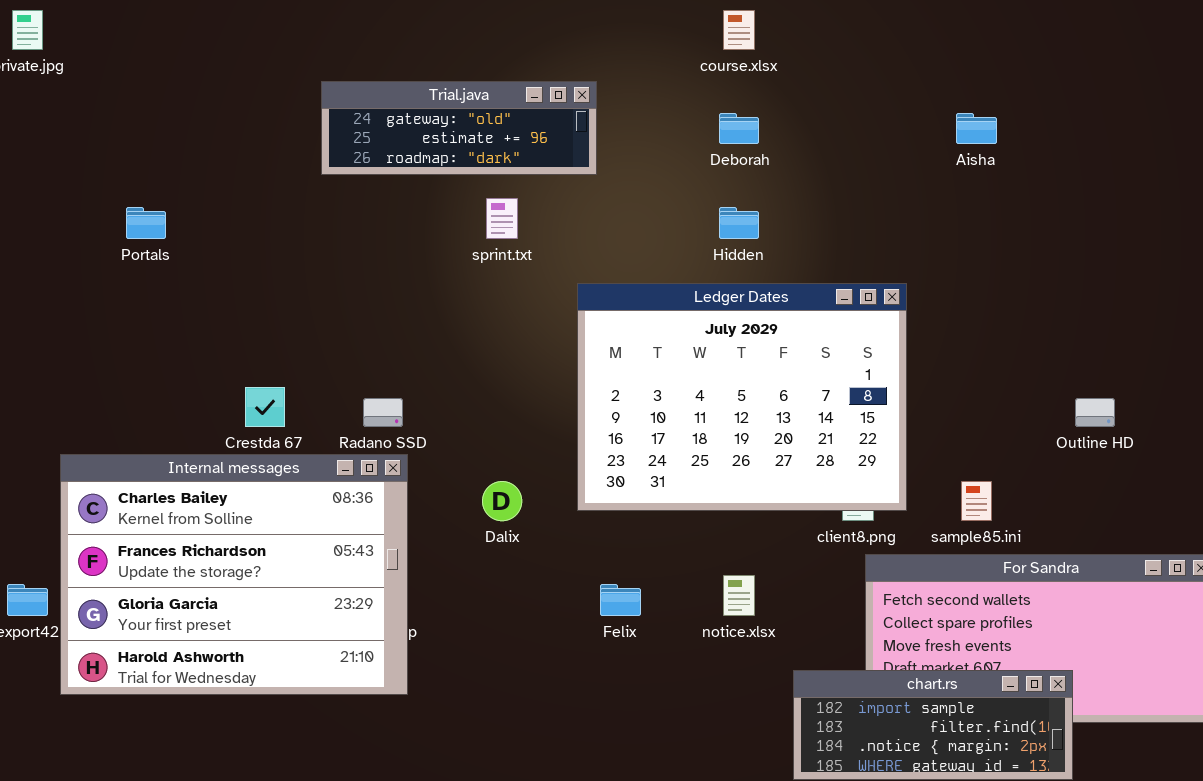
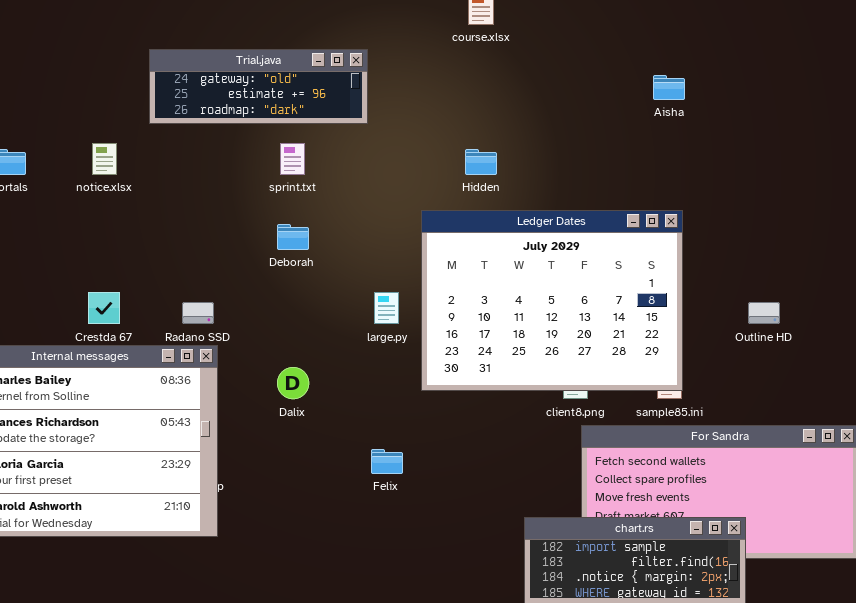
Deborah: [719,113,759,144] -> [277,224,309,250], moved
Ledger Dates: [577,283,907,511] -> [421,210,683,391], moved
notice.xlsx: [723,575,755,616] -> [92,143,117,175], moved

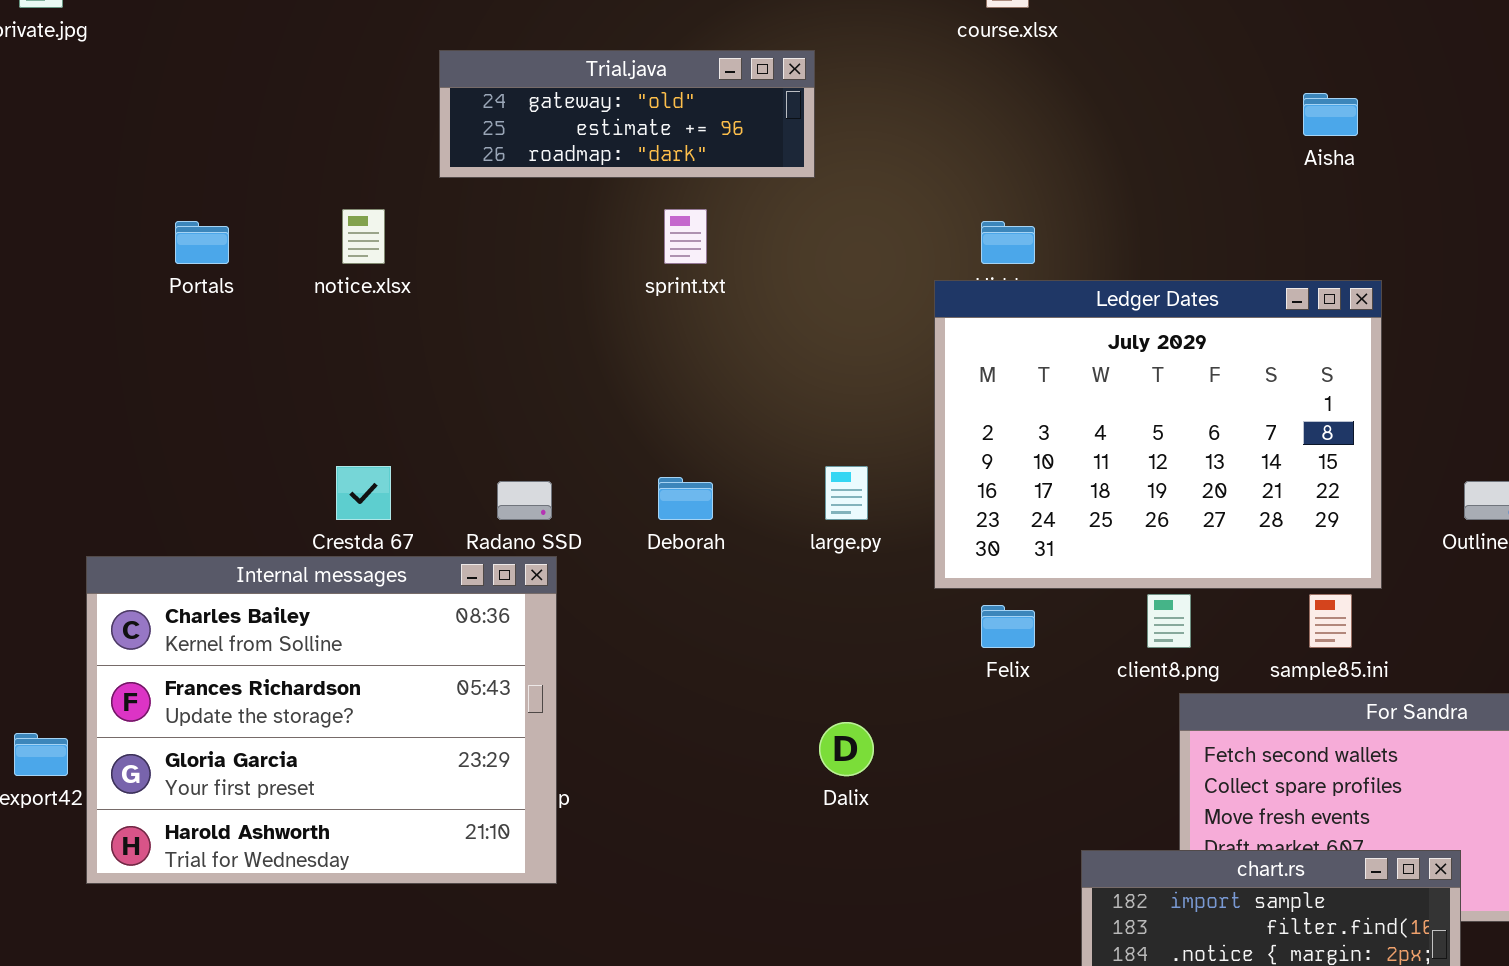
Ledger Dates: [421,210,683,391] -> [934,280,1382,589], moved
Deborah: [277,224,309,250] -> [658,477,713,520], moved
Dalix: [277,367,309,399] -> [819,722,874,776], moved
Felix: [371,449,403,474] -> [981,605,1035,648], moved

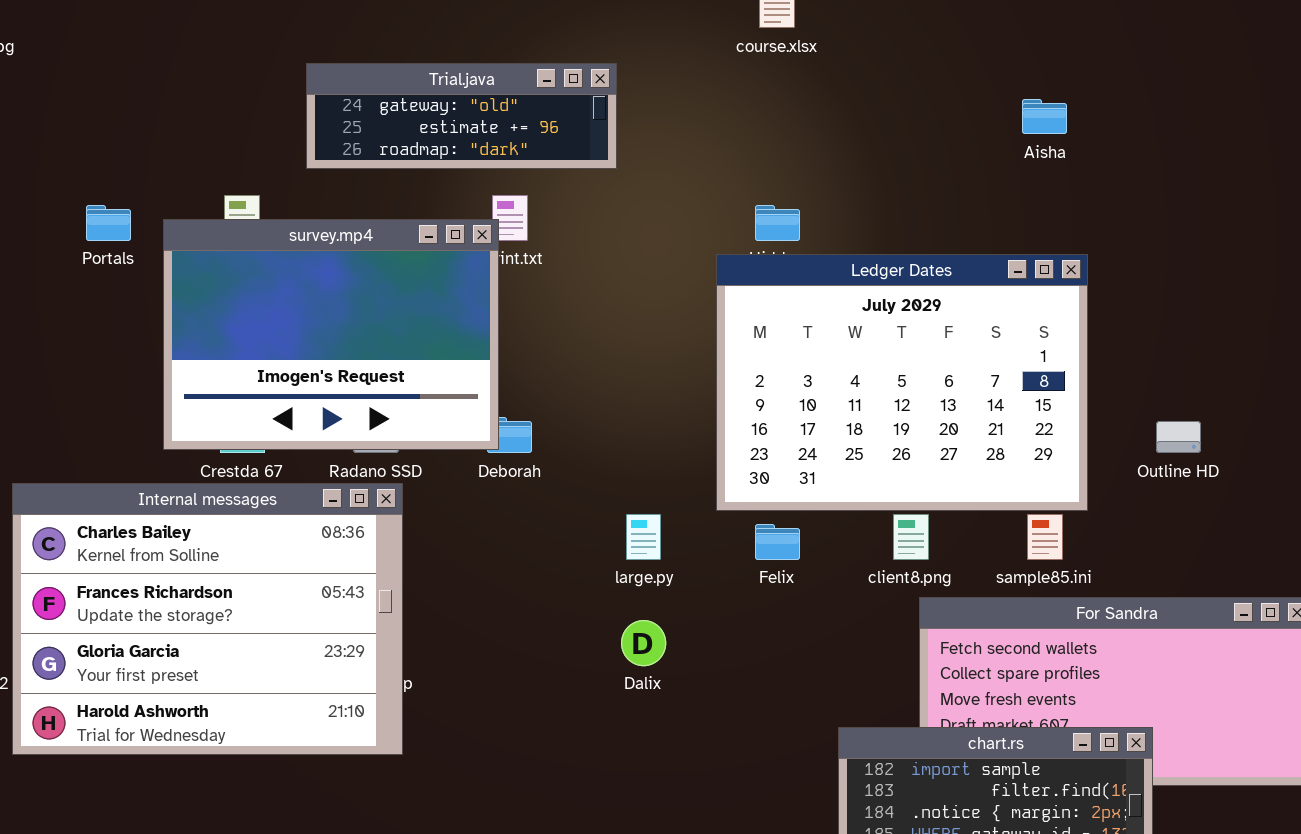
survey.mp4: none -> [163,219,499,450], opened
large.py: [825,466,868,520] -> [626,514,661,560], moved

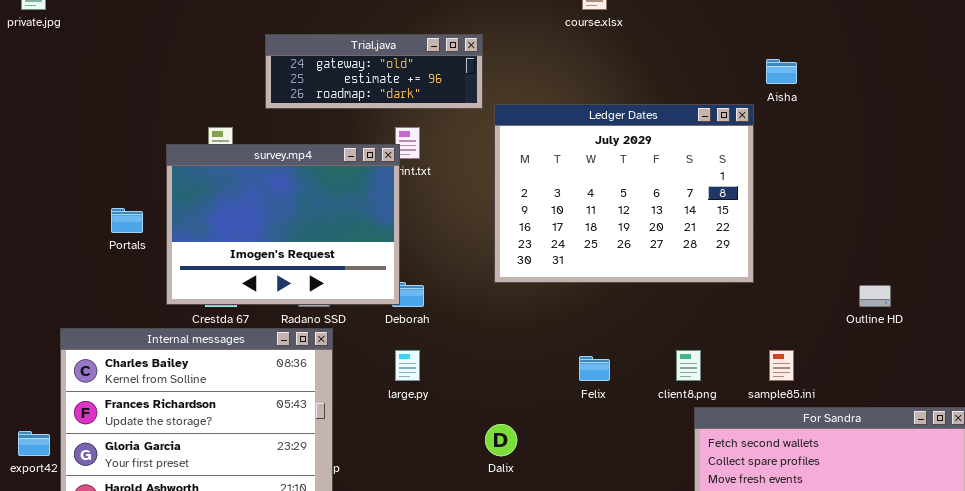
Portals: [86,205,131,241] -> [111,208,143,233], moved
Ledger Dates: [716,254,1088,511] -> [494,104,754,283], moved
large.py: [626,514,661,560] -> [395,350,420,381], moved

